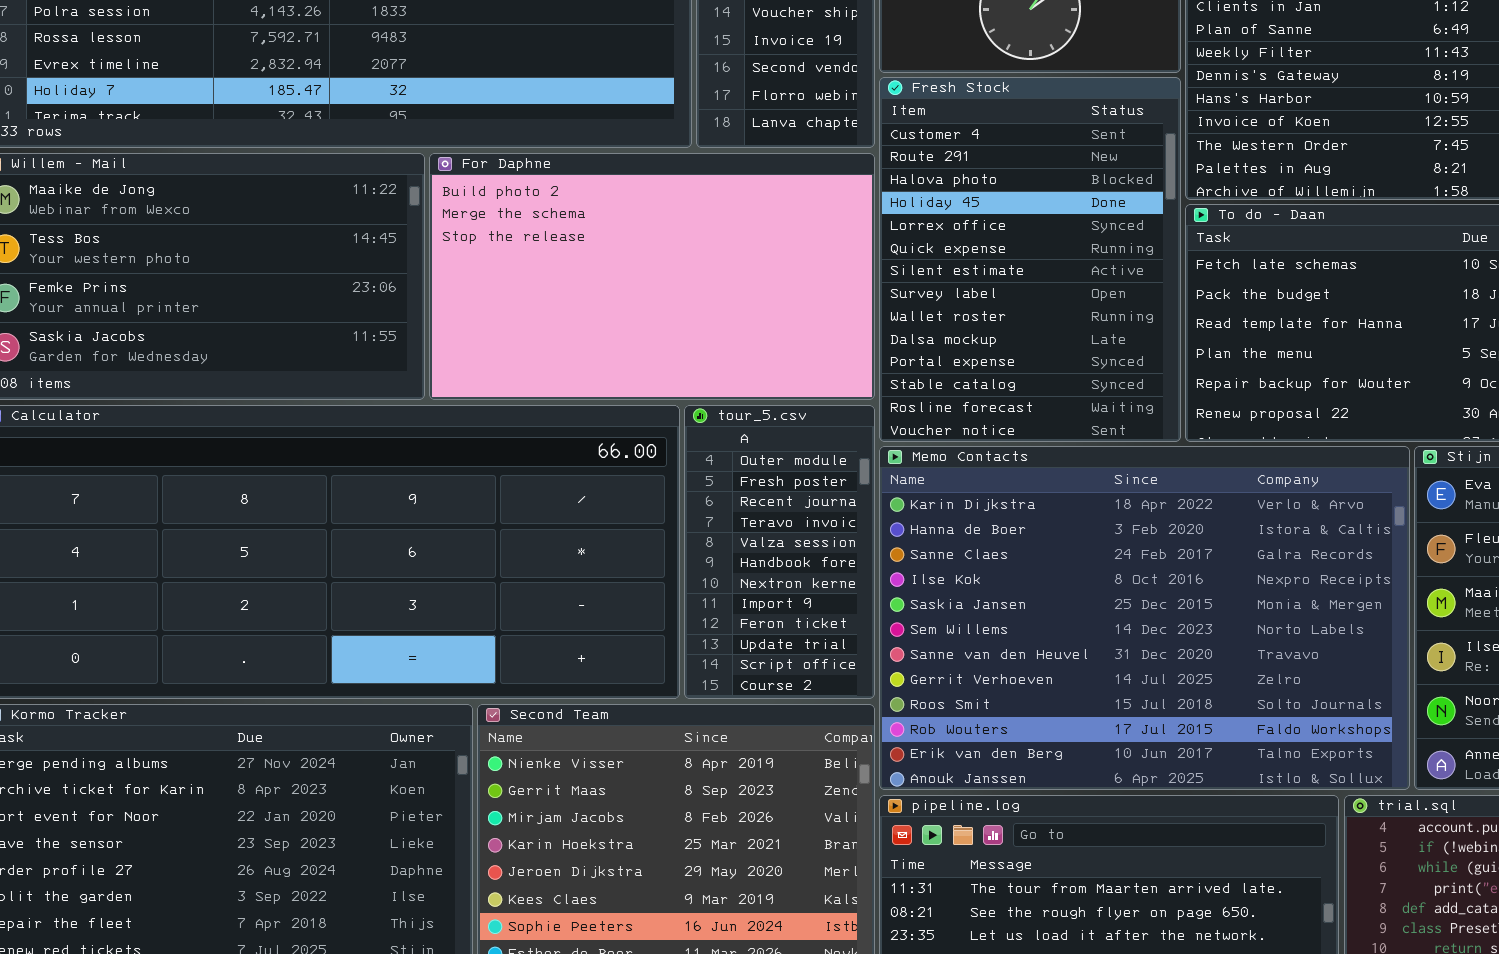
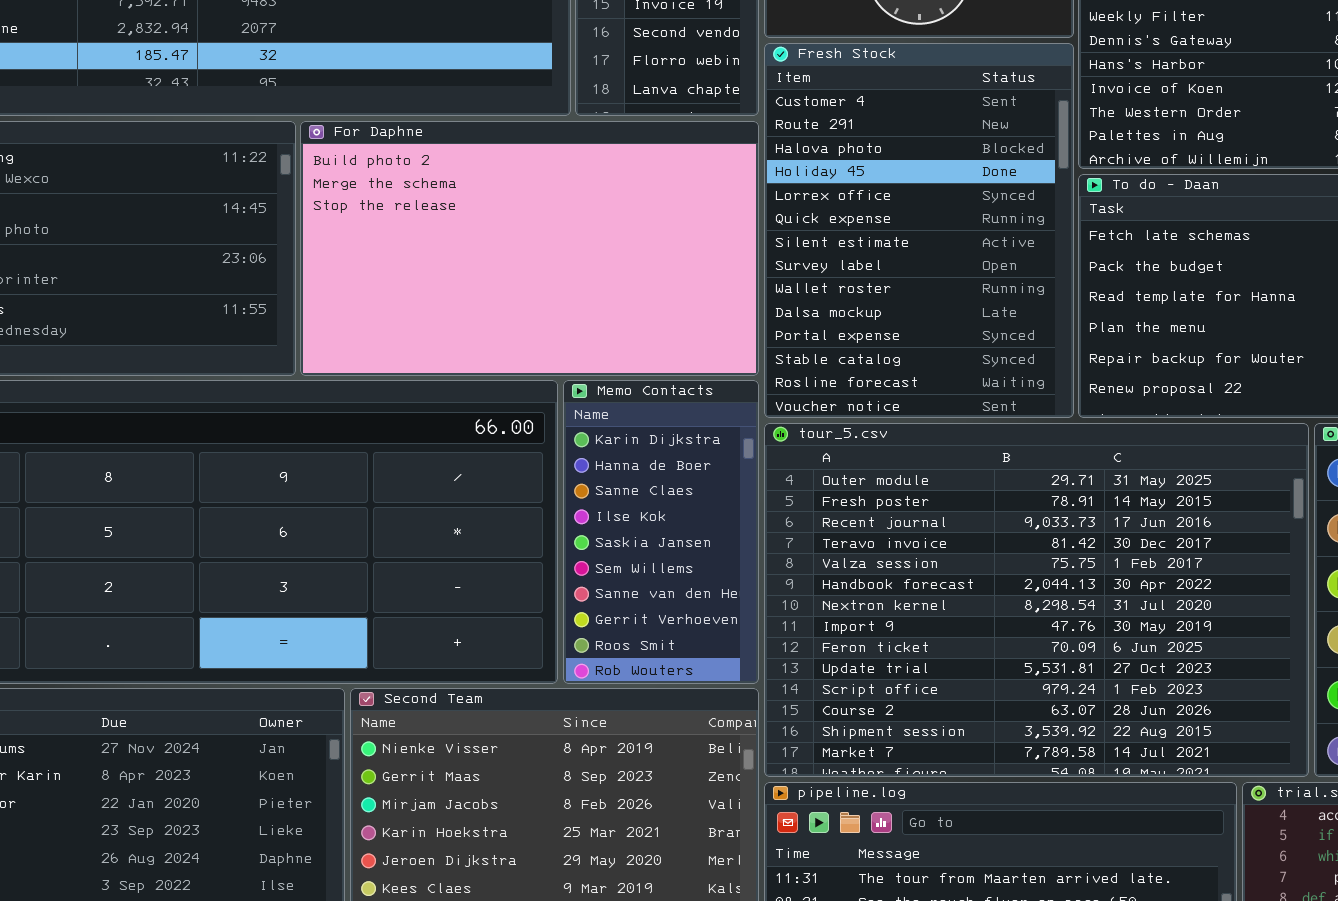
tour_5.csv: [684,405,875,699] -> [764,423,1309,777], moved, resized
Memo Contacts: [879,446,1410,790] -> [563,380,759,684], moved, resized

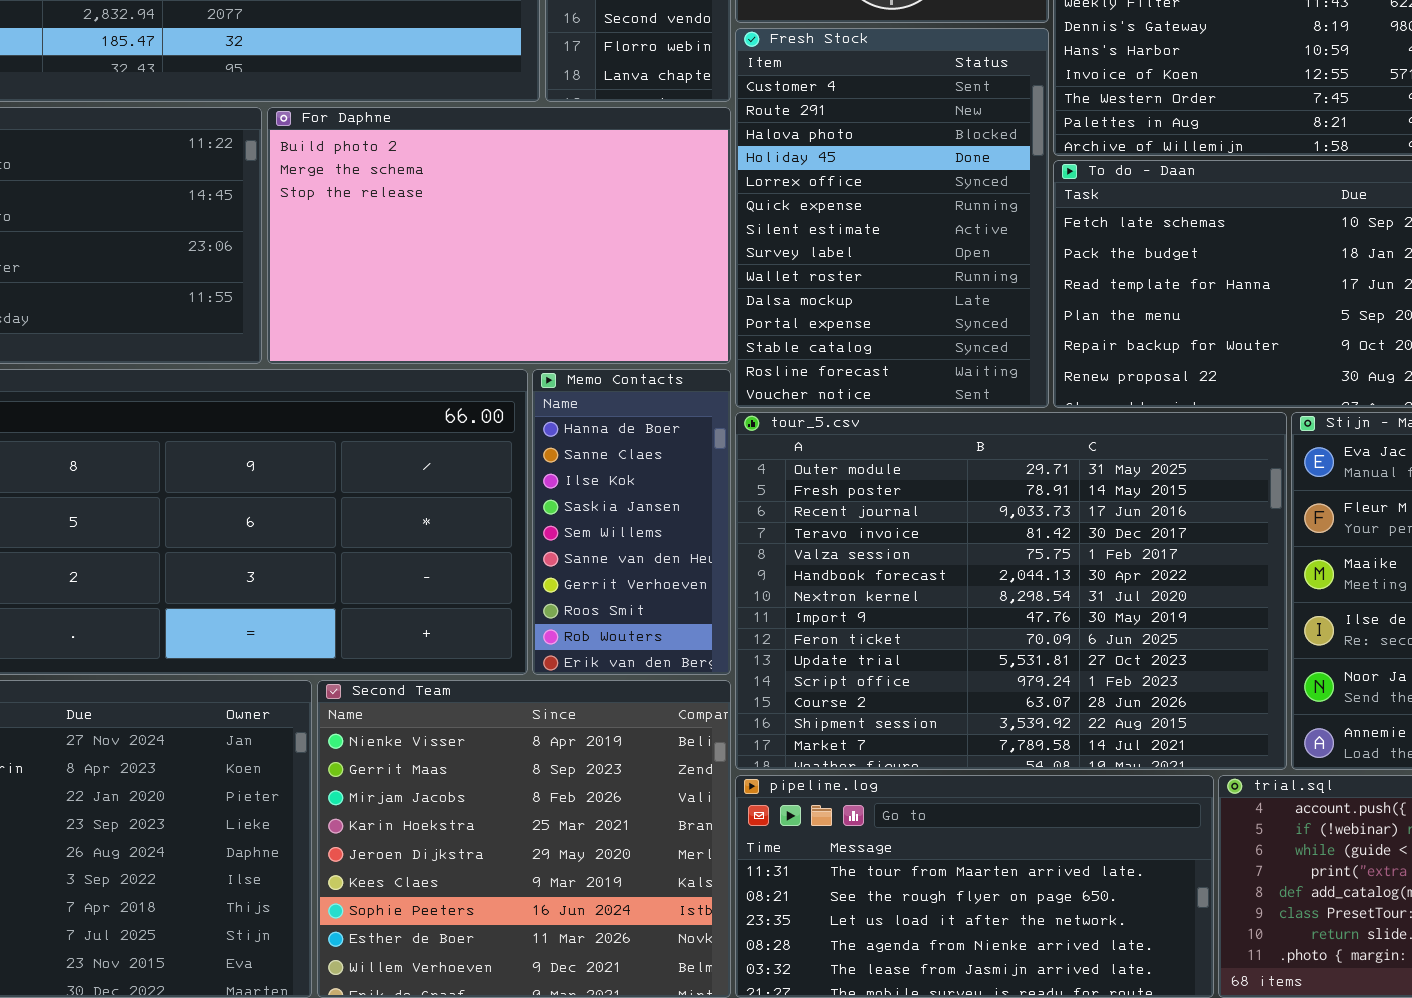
Memo Contacts: [563,380,759,684] -> [532,369,731,675], scrolled down 1 row

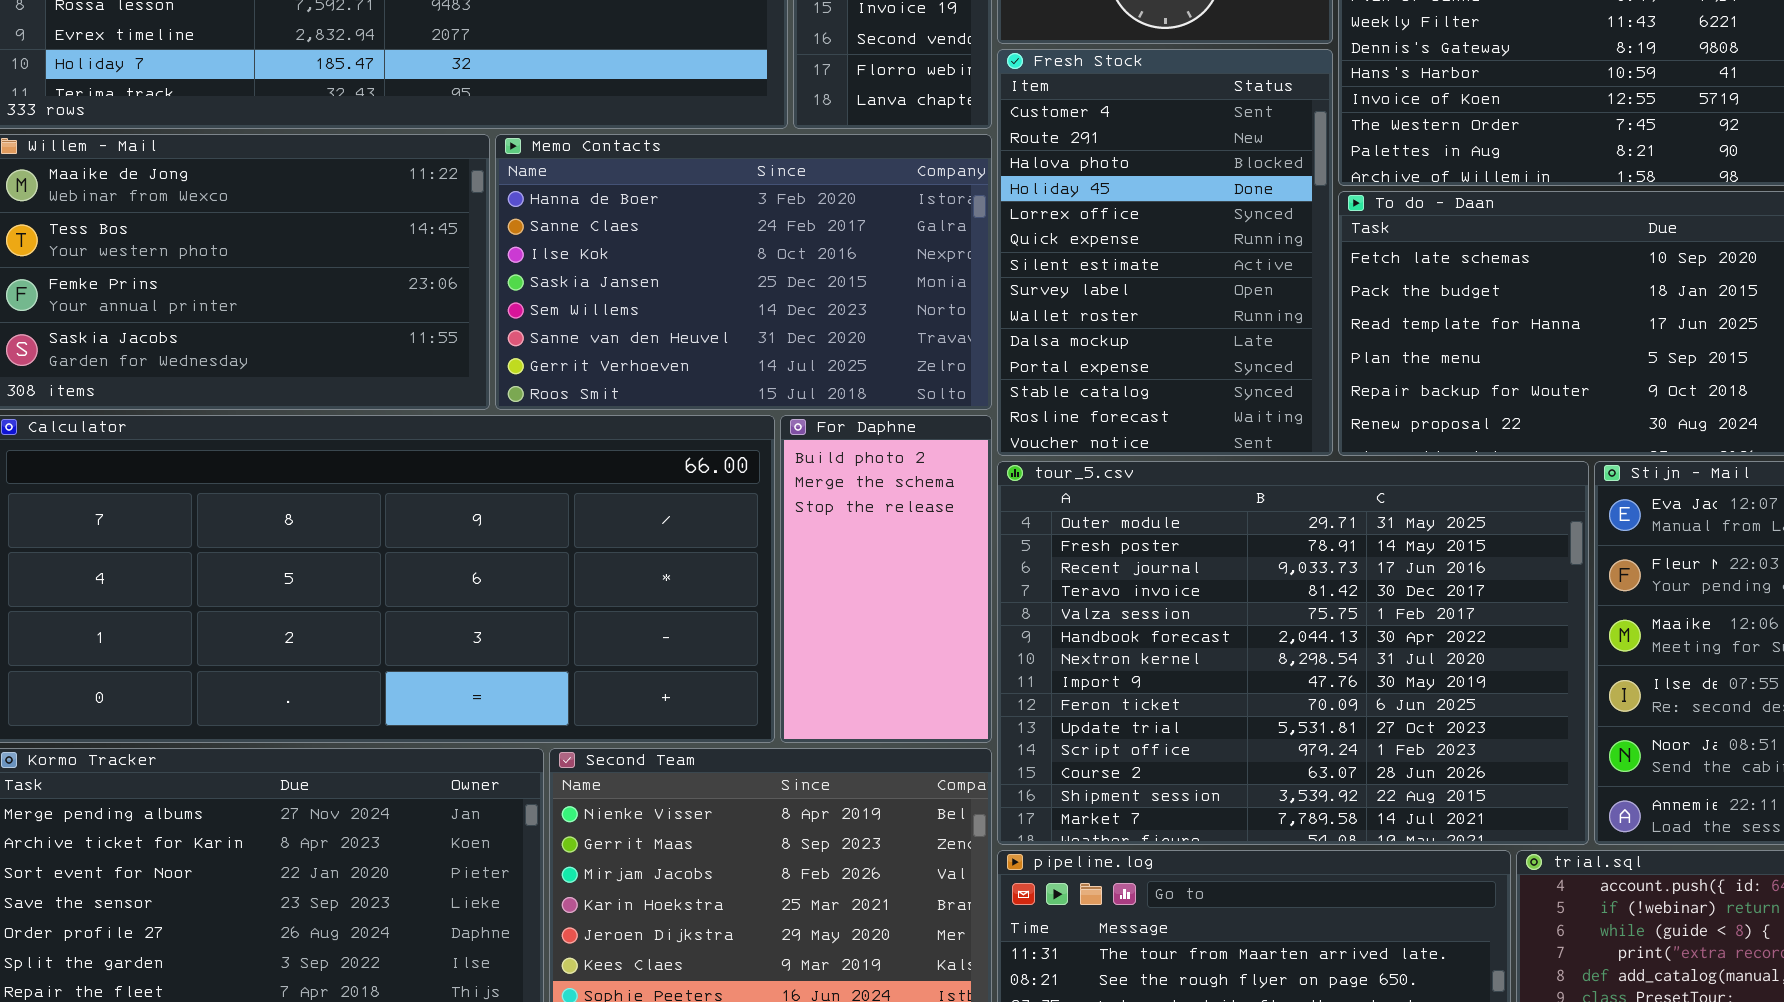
For Daphne: [267,107,731,364] -> [780,415,992,743], moved, resized
Memo Contacts: [532,369,731,675] -> [495,134,992,410], moved, resized

